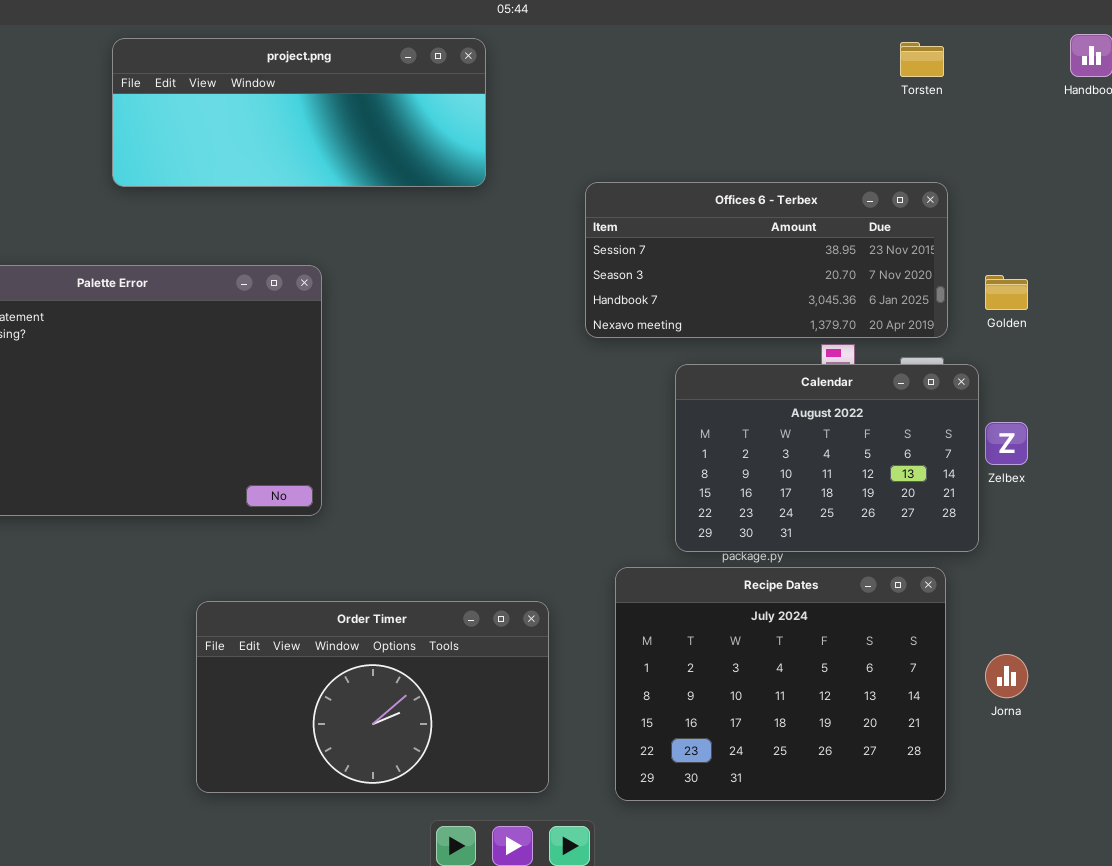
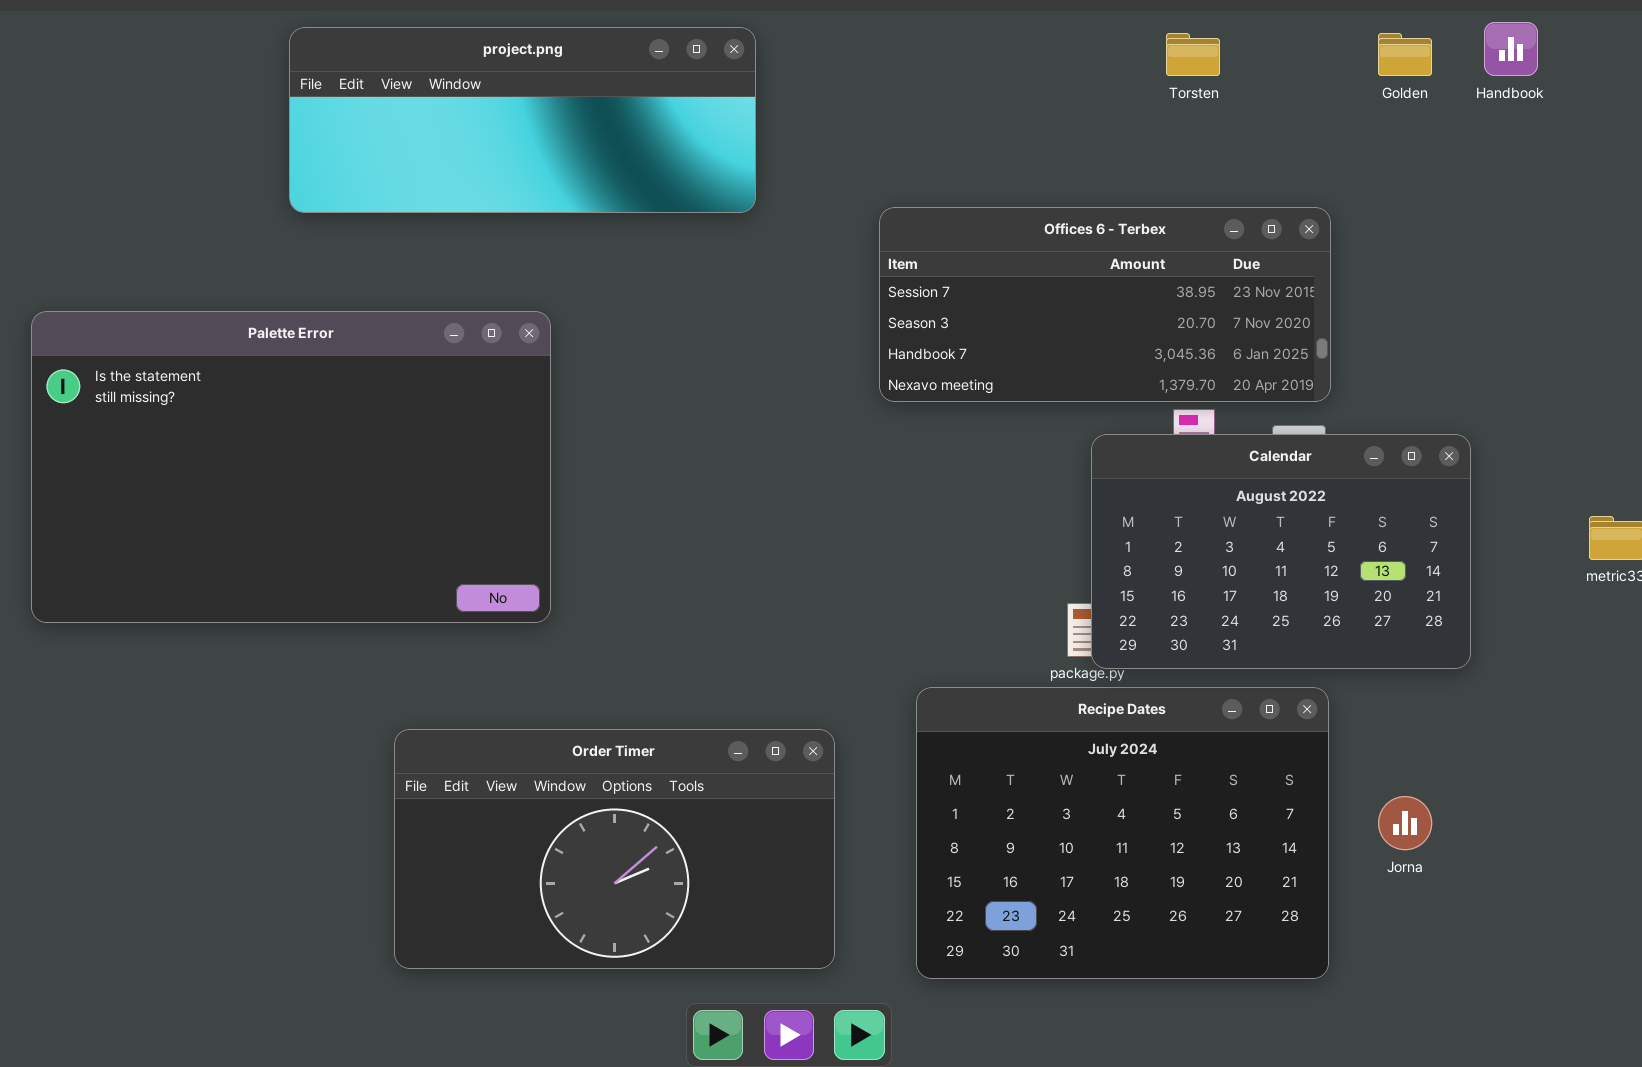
Torsten: [900,42,944,77] -> [1166,33,1220,76], moved
Golden: [985,275,1028,310] -> [1378,33,1432,76], moved
Calendar: [675,364,979,552] -> [1091,434,1471,669], moved

